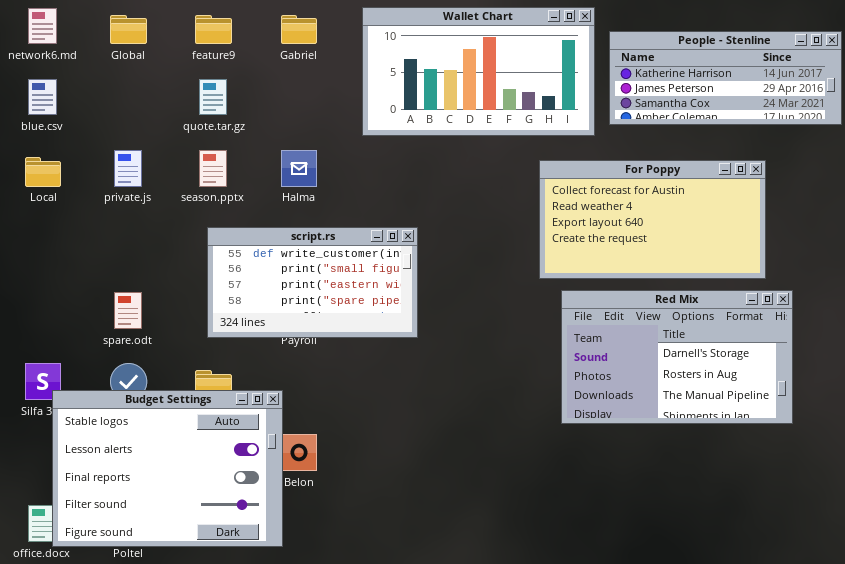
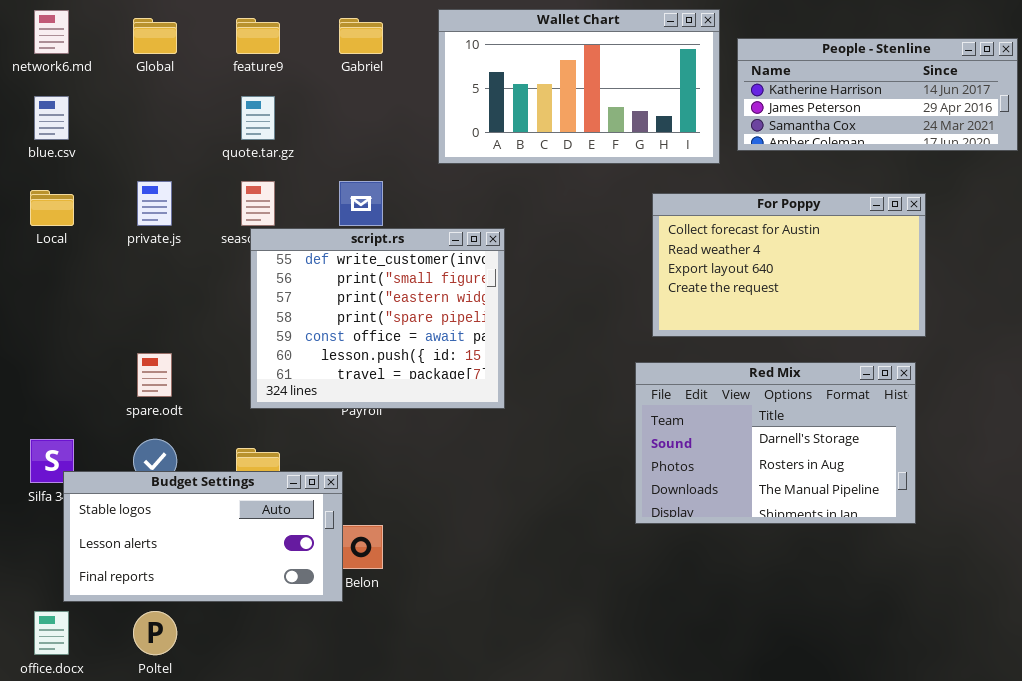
script.rs: [207,227,418,338] -> [250,228,505,409], resized
Red Mix: [561,290,793,424] -> [635,362,916,524], moved
Budget Settings: [52,390,283,547] -> [63,471,343,602], resized

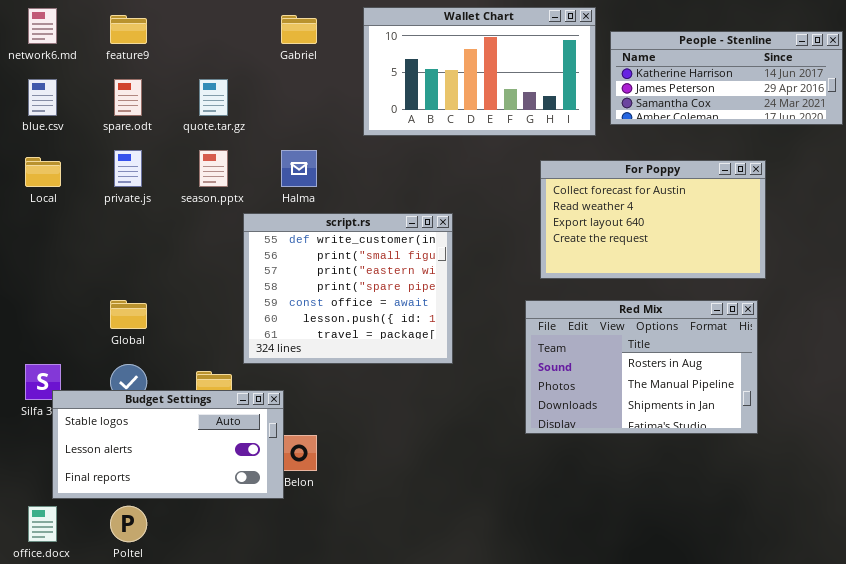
Global: [133,18,177,54] -> [110,300,147,329], moved
feature9: [236,18,280,54] -> [110,15,147,44], moved
script.rs: [250,228,505,409] -> [243,213,453,364], moved
spare.odt: [137,353,172,397] -> [114,79,142,116], moved
Red Mix: [635,362,916,524] -> [525,300,758,434], scrolled down 1 row

